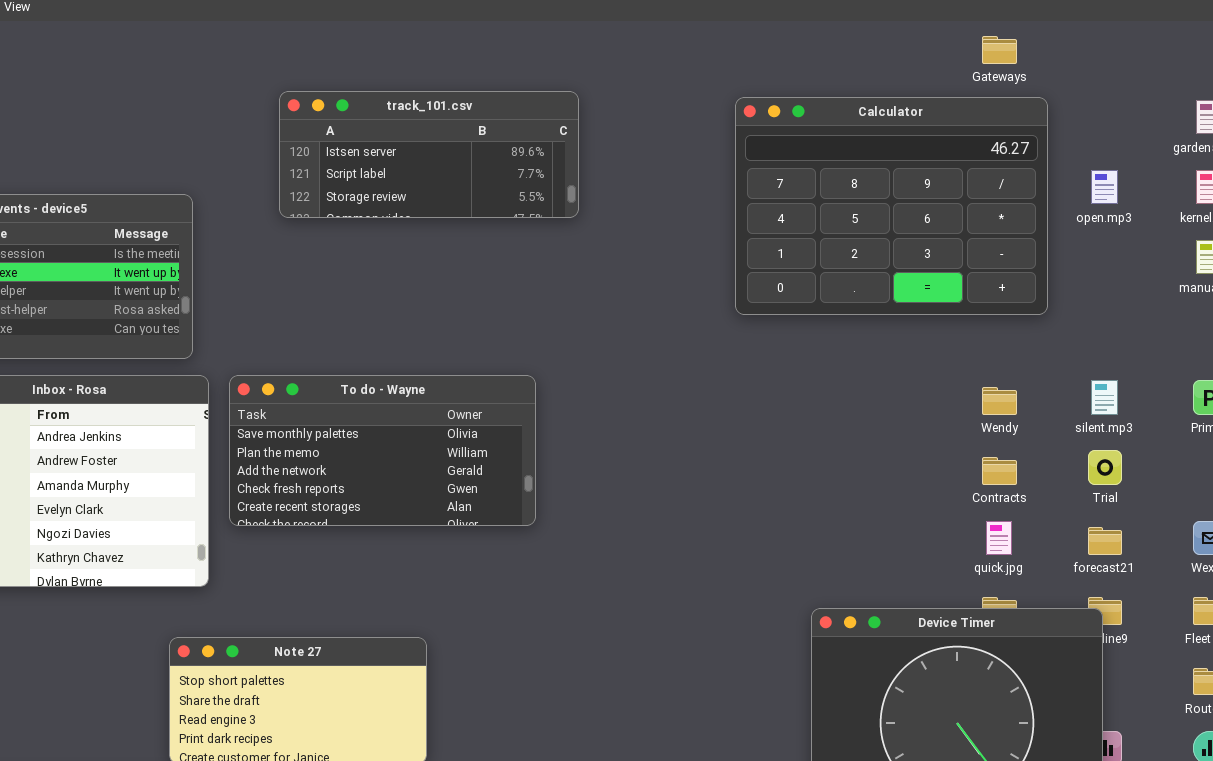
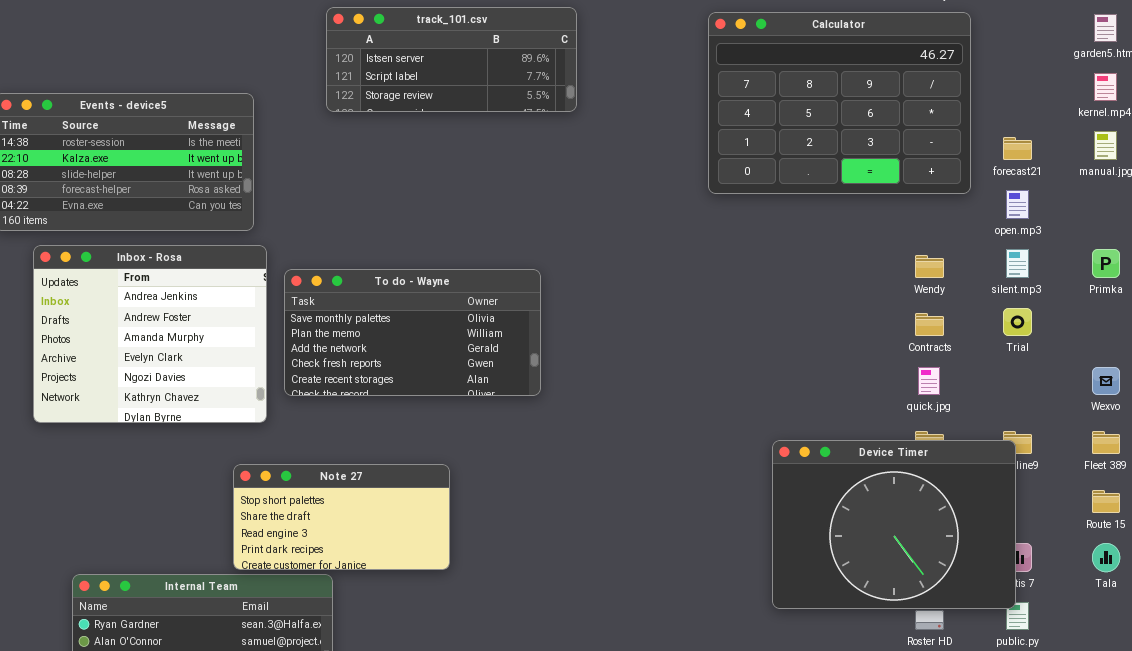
open.mp3: [1091,170,1118,204] -> [1006,190,1029,219], moved
To do - Wayne: [229,375,536,526] -> [284,269,541,396], moved
forecast21: [1088,527,1122,555] -> [1003,137,1032,160], moved

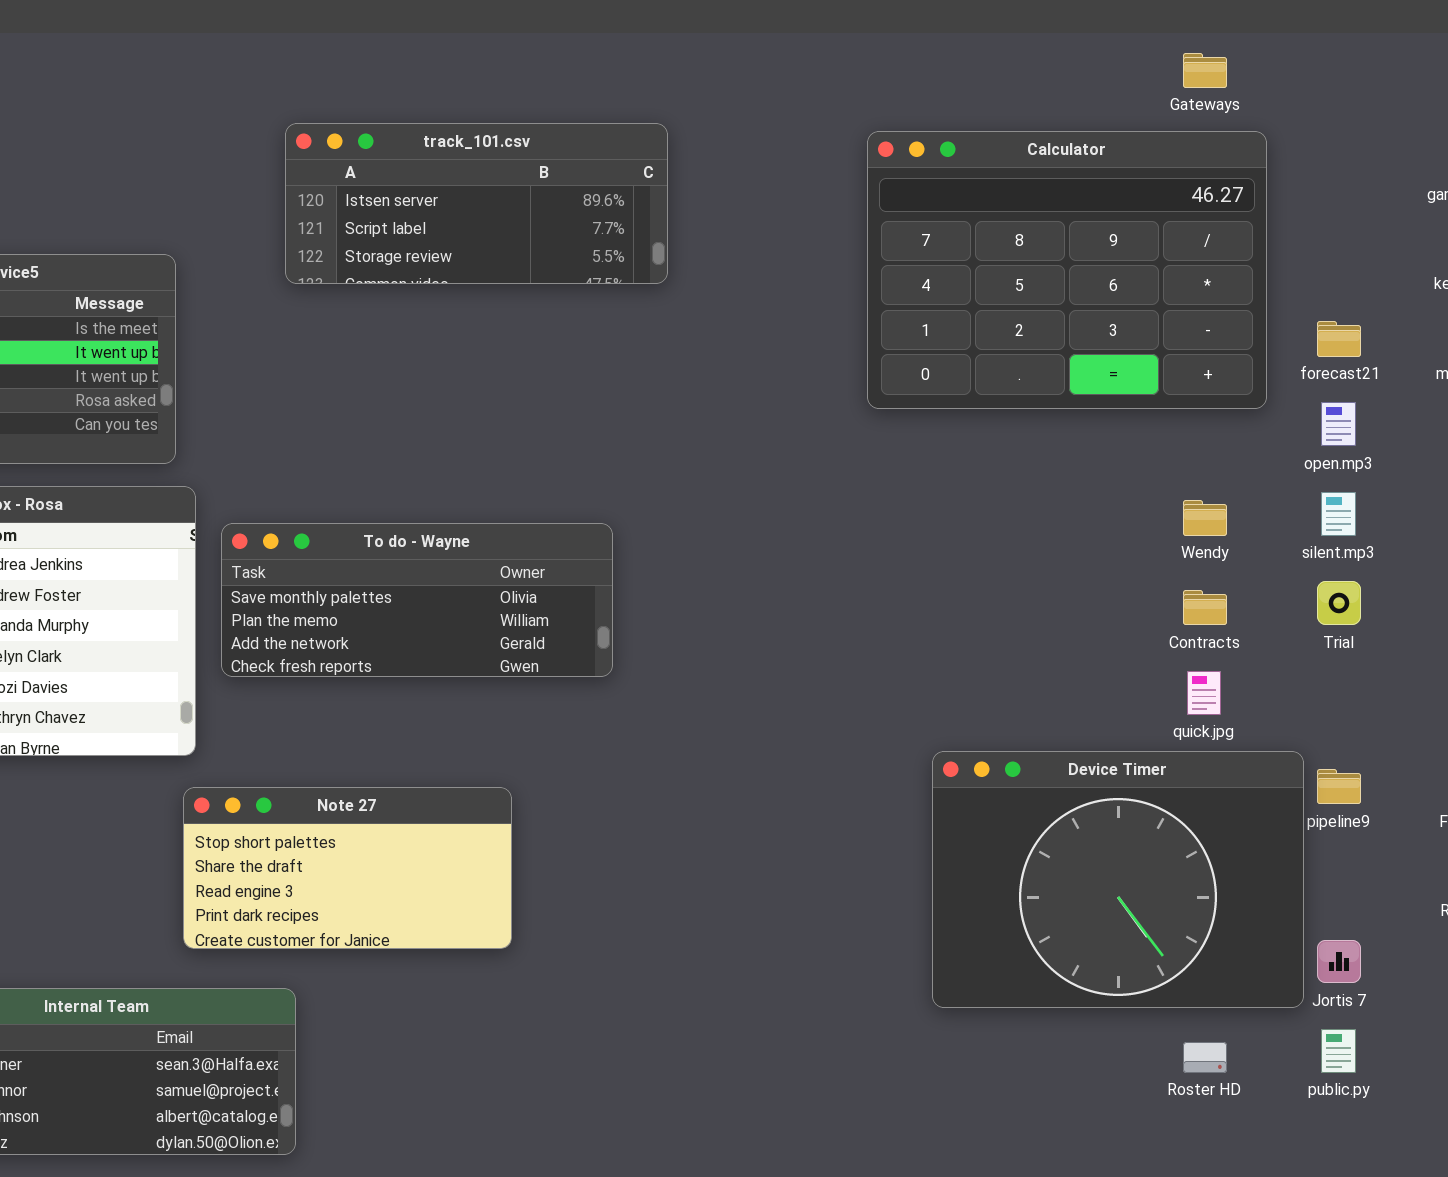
To do - Wayne: [284,269,541,396] -> [221,523,613,677], resized
Device Timer: [772,440,1016,609] -> [932,751,1304,1008], moved
Note 27: [233,464,450,570] -> [183,787,512,949], moved

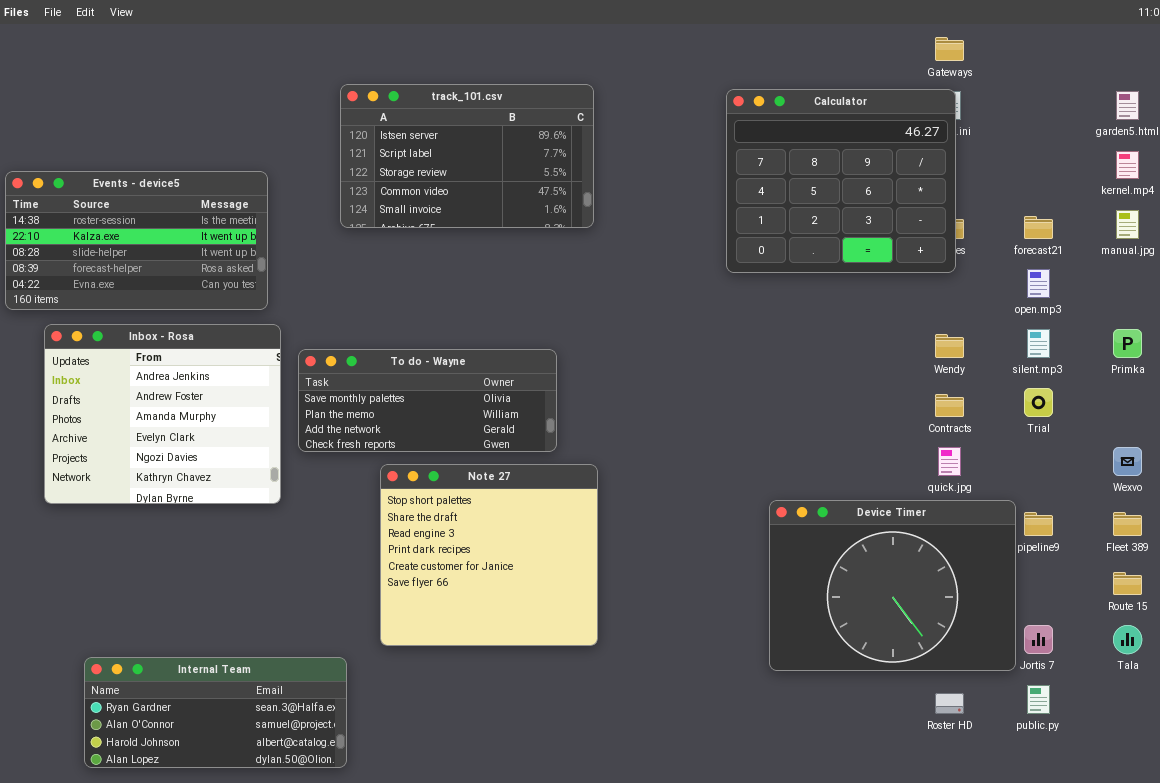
track_101.csv: [285,123,668,284] -> [340,84,594,228], resized
Calculator: [867,131,1267,409] -> [726,89,956,273], resized
Note 27: [183,787,512,949] -> [380,464,598,646], moved, resized

